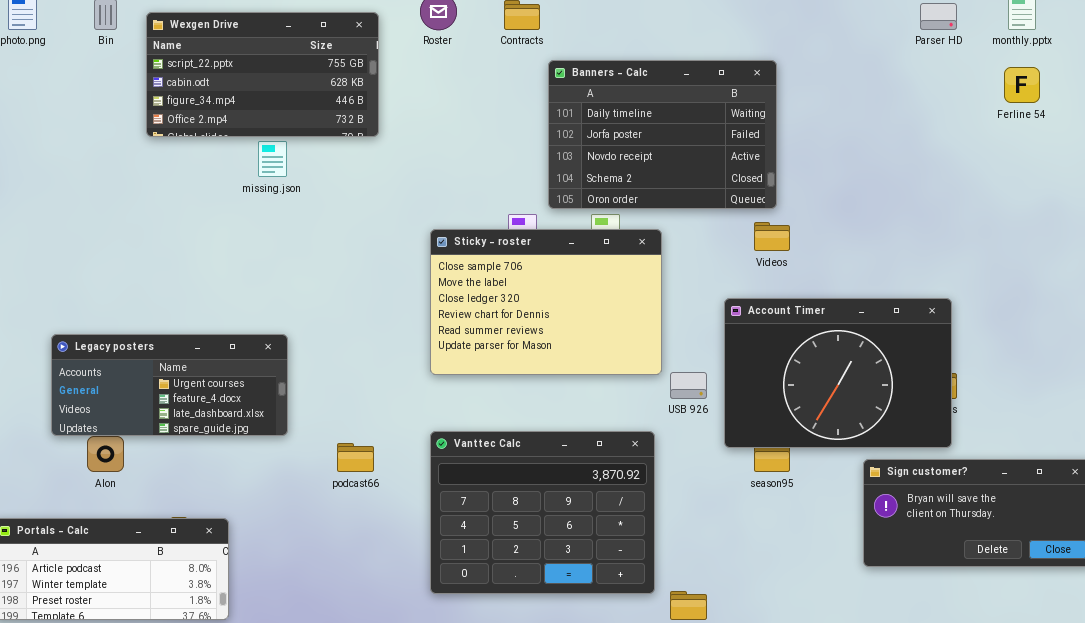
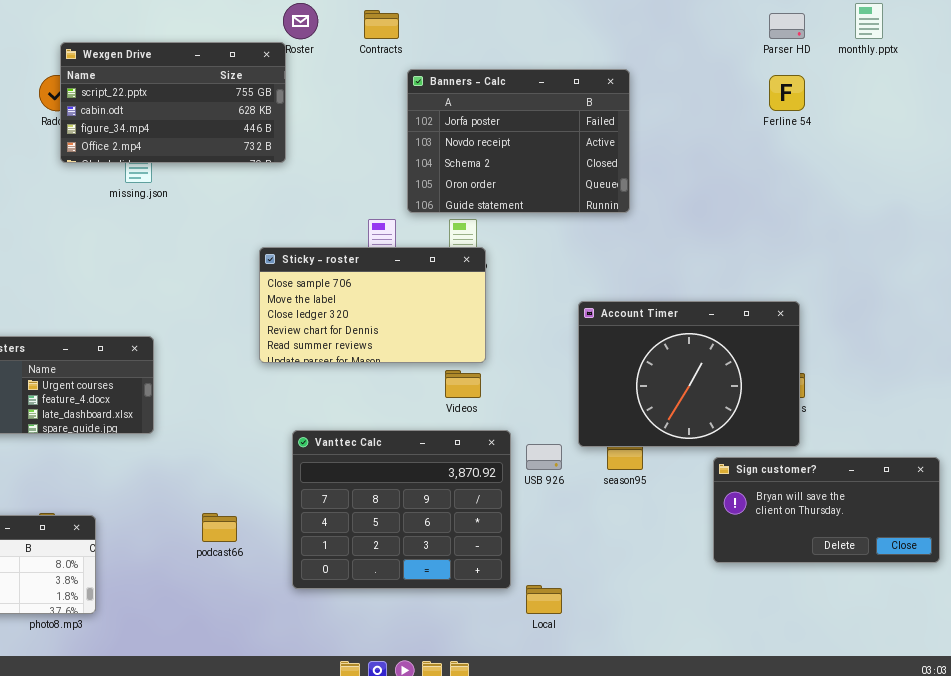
Wexgen Drive: [146,12,379,137] -> [60,42,286,163], moved
Banners - Calc: [548,60,777,209] -> [407,69,630,213], scrolled down 1 row
Ferline 54: [1004,67,1040,103] -> [769,75,805,111], moved
Videos: [754,222,790,251] -> [445,370,481,398], moved
Sticky - roster: [430,229,662,375] -> [259,247,486,363], moved, resized
USB 926: [670,372,707,399] -> [526,444,562,470], moved
podcast66: [337,443,374,472] -> [202,513,237,542], moved

